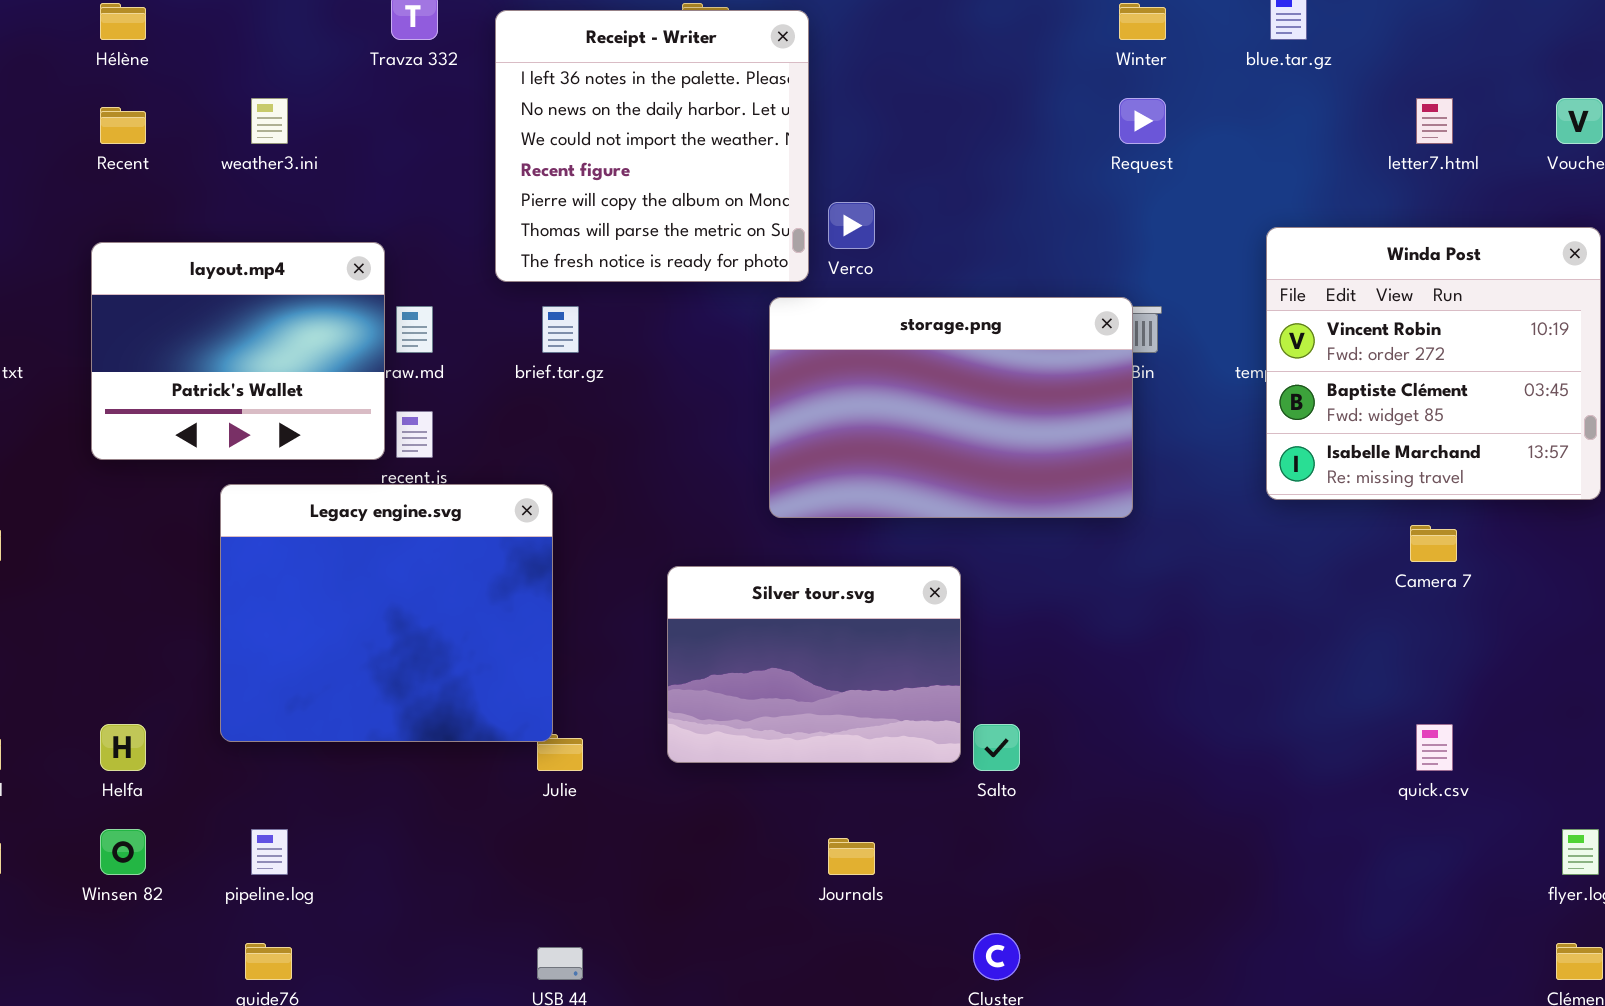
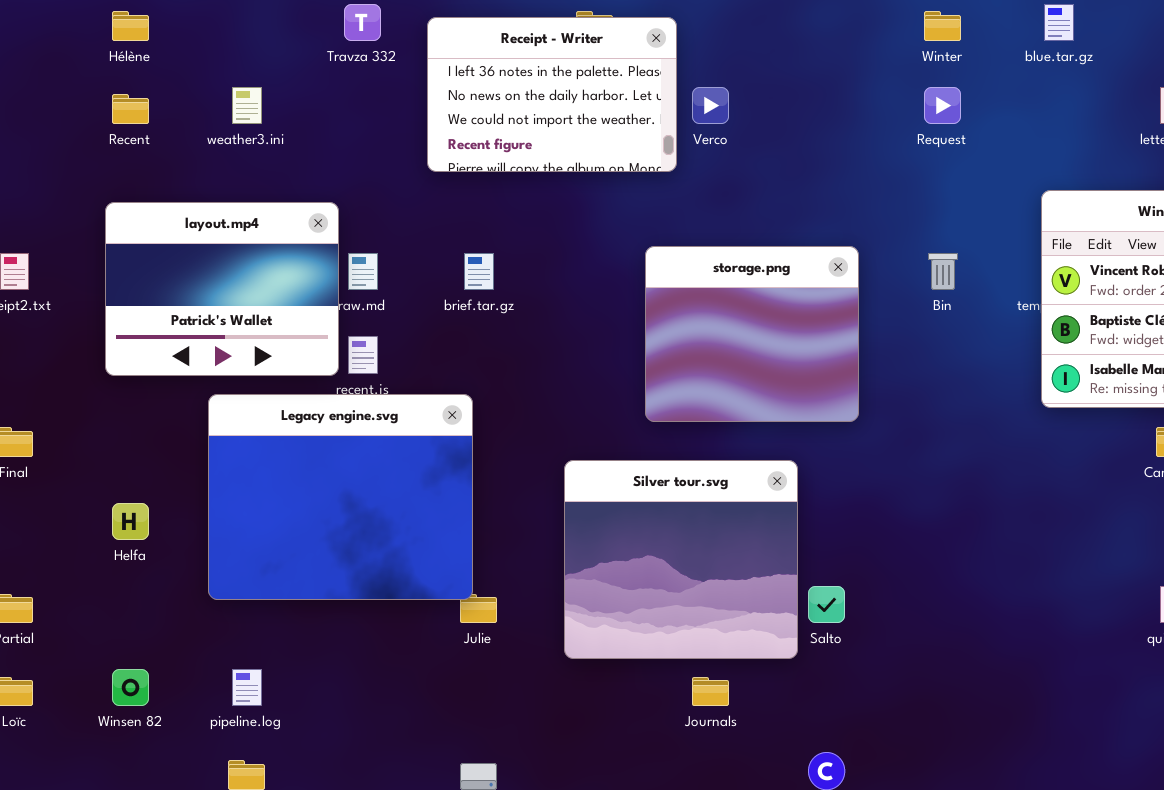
Receipt - Writer: [495,10,809,282] -> [427,17,677,172], resized
Verco: [828,202,875,249] -> [692,87,729,124], moved
storage.png: [769,297,1133,518] -> [645,246,859,422], resized
Silver tour.svg: [667,566,961,763] -> [564,460,798,659], resized
Helfa: [100,724,146,771] -> [112,503,149,540], moved

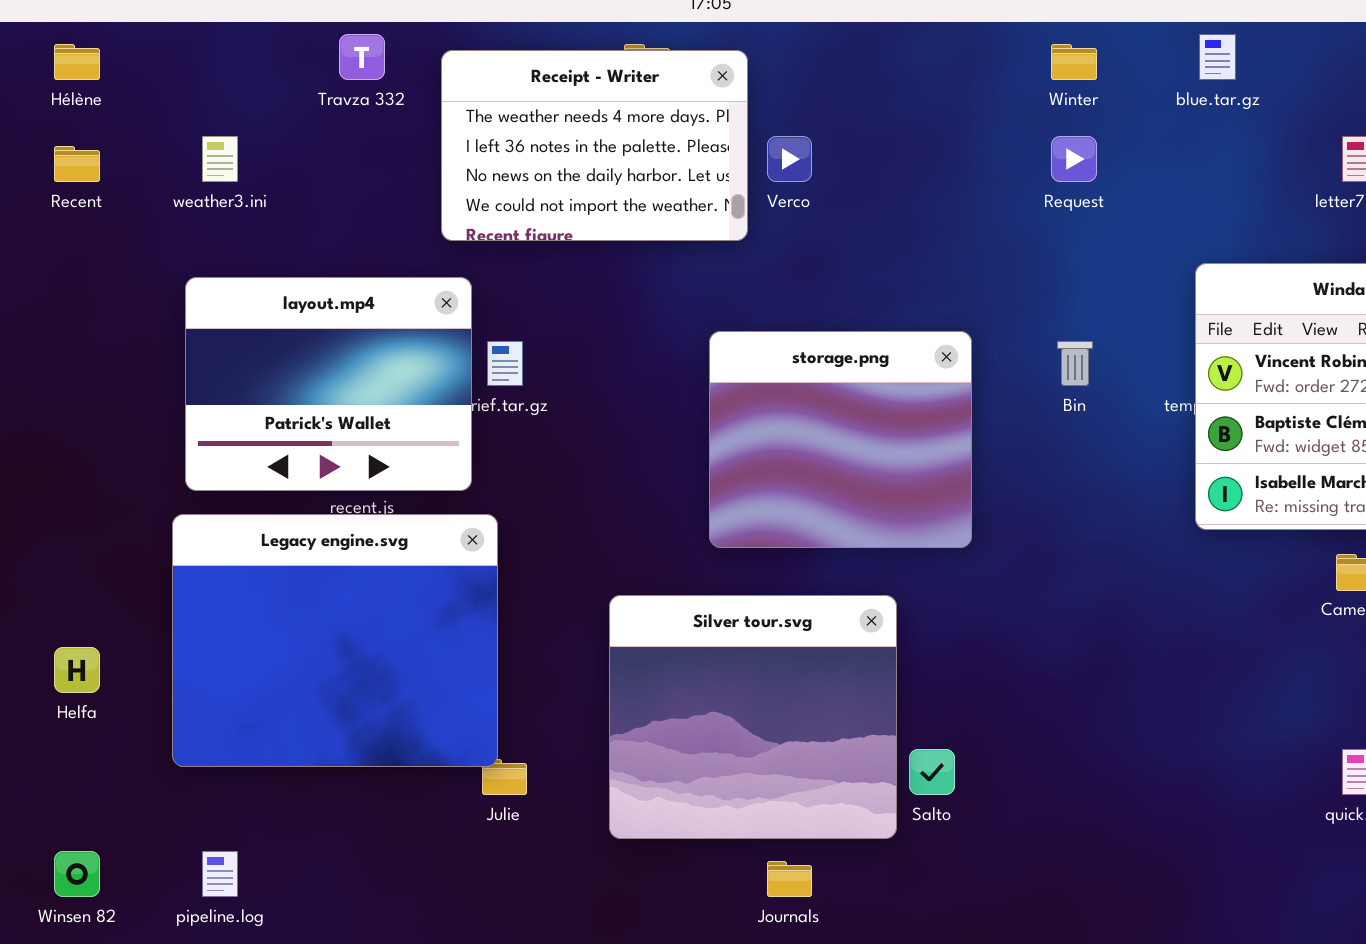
Receipt - Writer: [427,17,677,172] -> [441,50,748,241], scrolled up 1 row
layout.mp4: [105,202,339,376] -> [185,277,472,491], moved

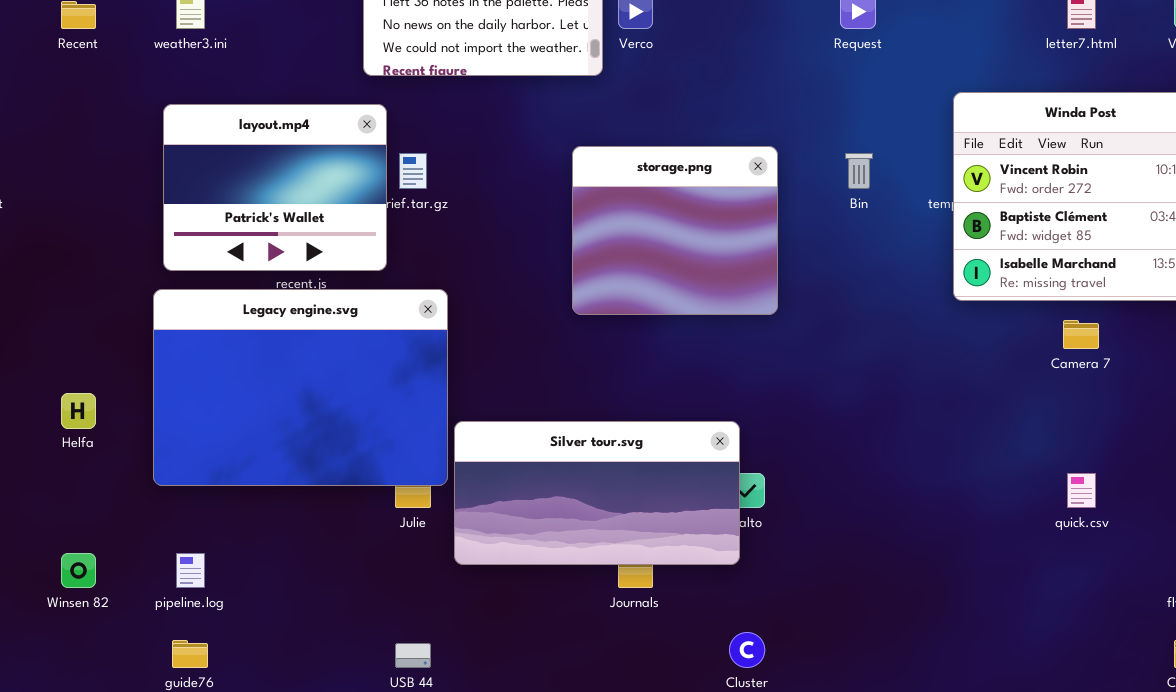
Legacy engine.svg: [172,514,498,767] -> [153,289,448,486], resized
Silver tour.svg: [609,595,897,839] -> [454,421,740,565], moved, resized

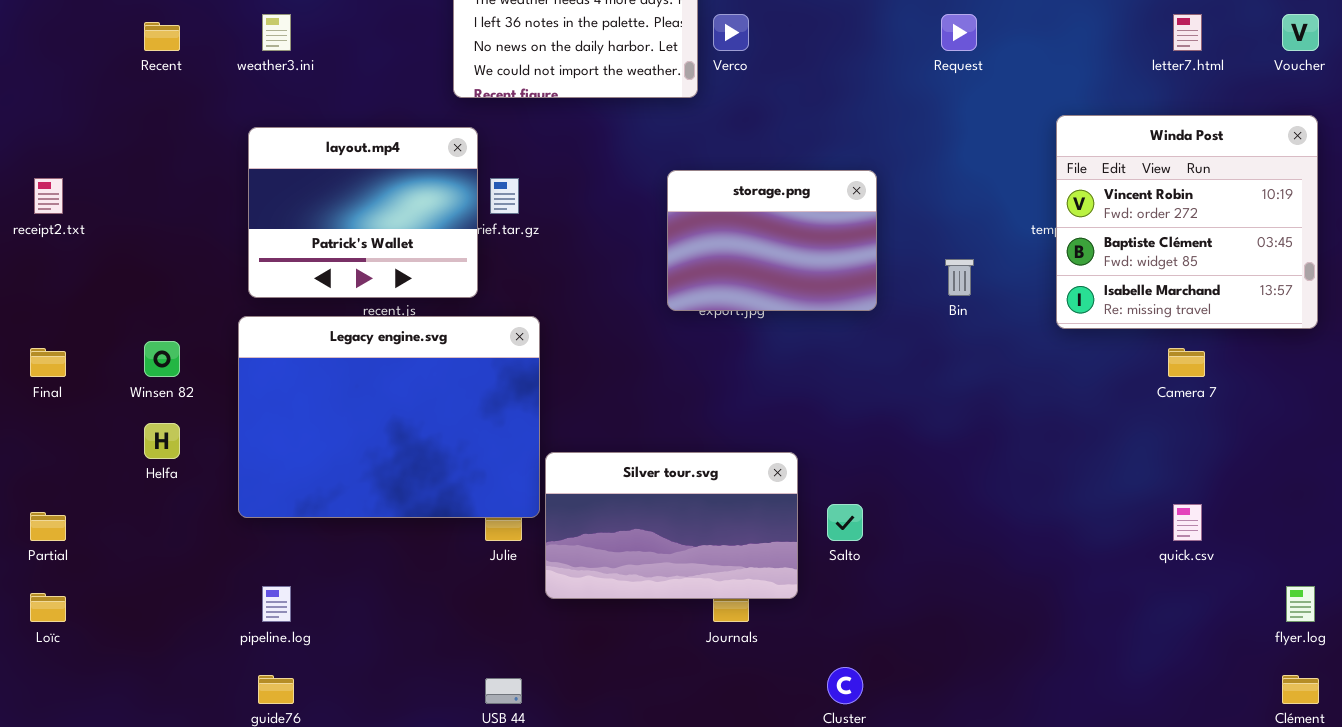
storage.png: [572,146,778,315] -> [667,170,877,311], resized
Bin: [845,153,873,189] -> [945,259,974,296], moved
Silver tour.svg: [454,421,740,565] -> [545,452,798,599], resized
Winsen 82: [61,553,96,588] -> [144,341,180,377], moved

